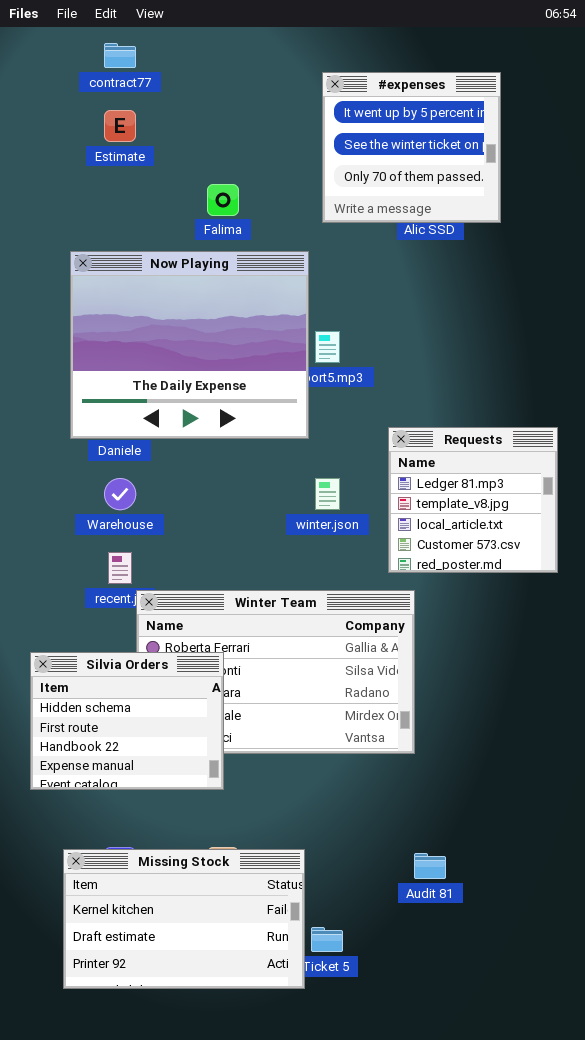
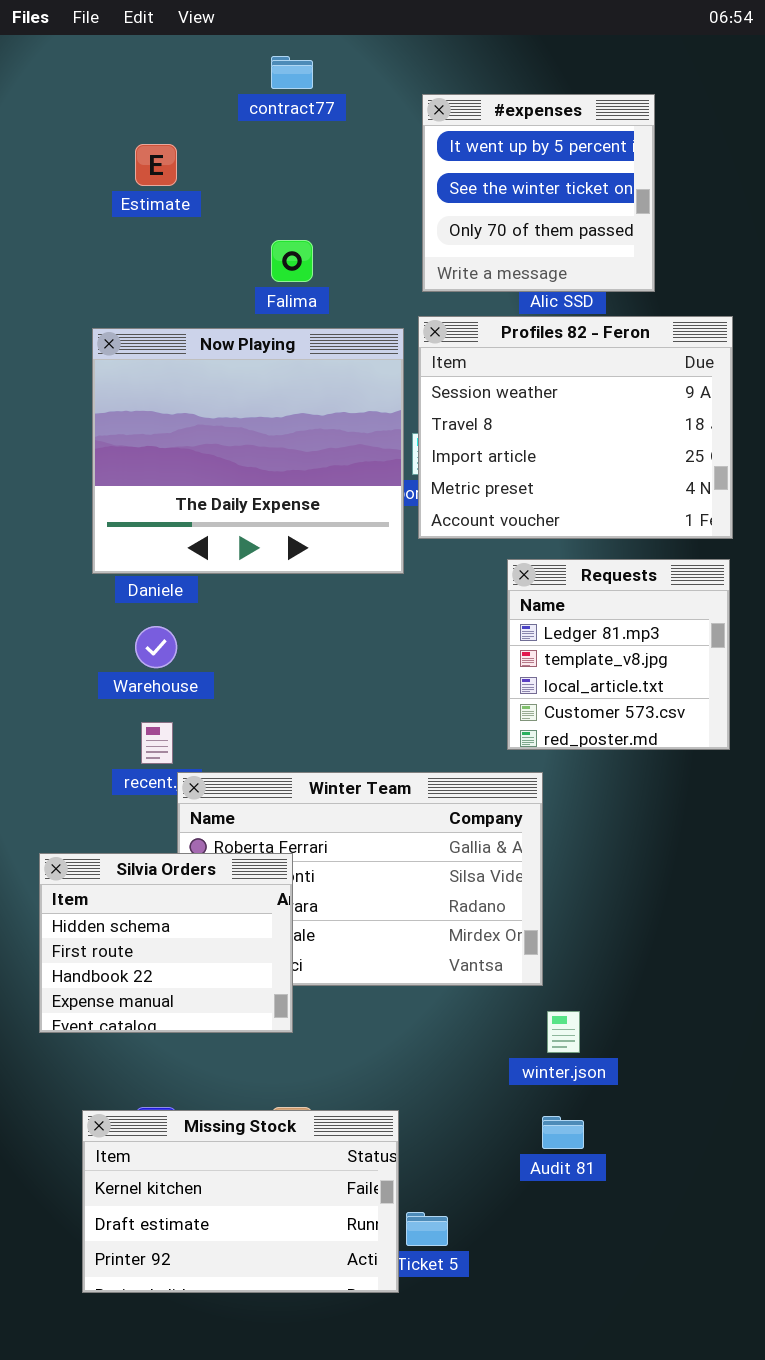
contract77: [104,43,136,68] -> [271,56,313,89], moved
Profiles 82 - Feron: none -> [418,316,733,539], opened
winter.json: [315,478,340,510] -> [547,1011,580,1053], moved

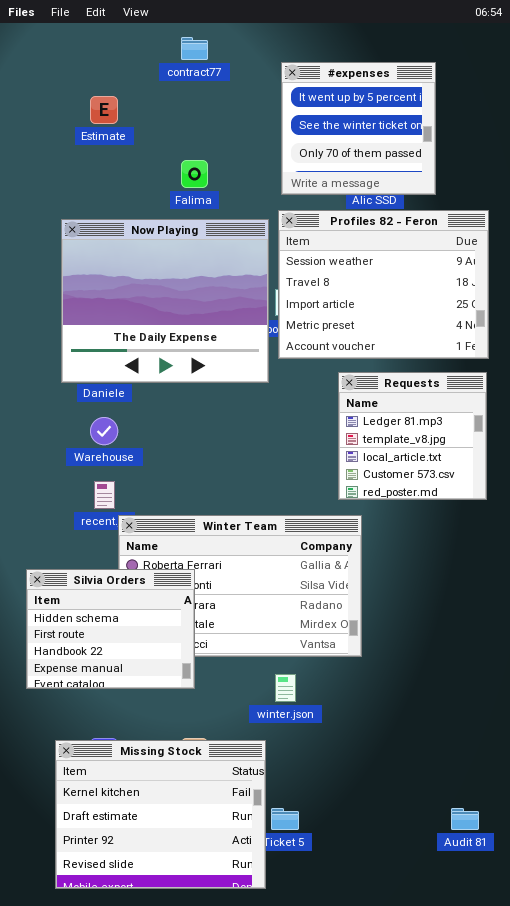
winter.json: [547,1011,580,1053] -> [275,674,296,702], moved
Missing Stock: [82,1110,399,1293] -> [55,740,266,889], resized
Audit 81: [542,1116,584,1149] -> [451,808,479,830], moved

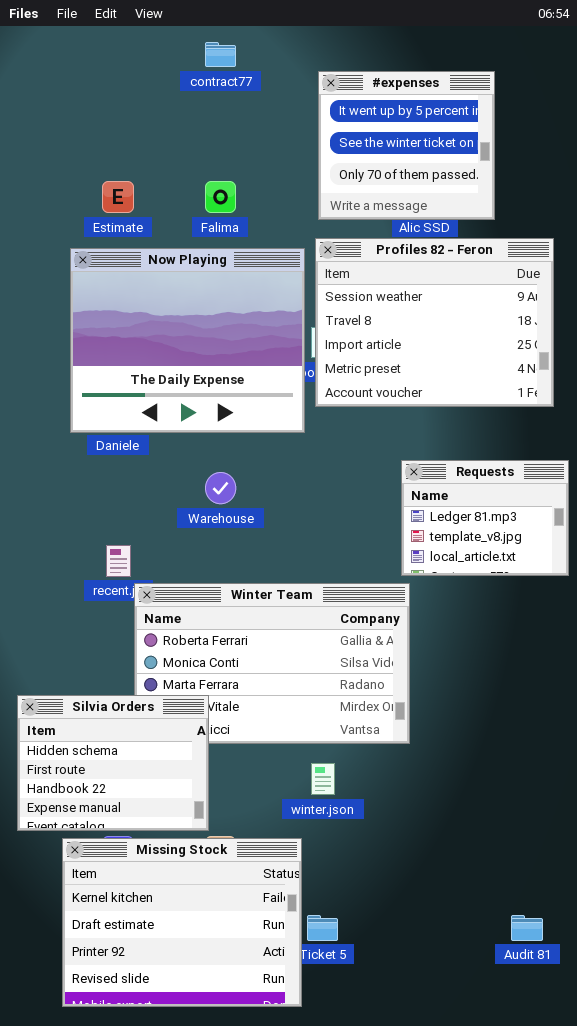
Estimate: [90,96,118,124] -> [102,181,134,213], moved
Requests: [338,372,487,500] -> [401,460,569,576], moved, resized
Warehouse: [90,417,118,445] -> [205,472,236,504], moved
Silvia Orders: [26,569,195,689] -> [17,695,209,831], moved

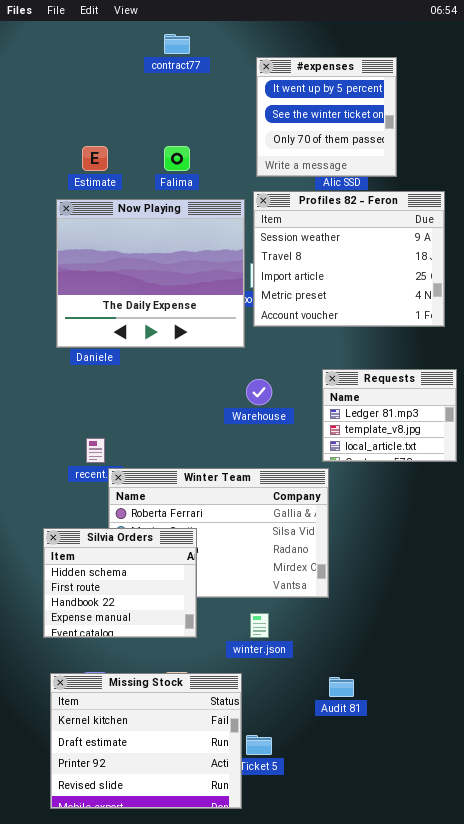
Warehouse: [205,472,236,504] -> [246,379,272,405], moved
Silvia Orders: [17,695,209,831] -> [43,528,197,638], moved
Audit 81: [511,915,543,941] -> [329,677,354,697], moved

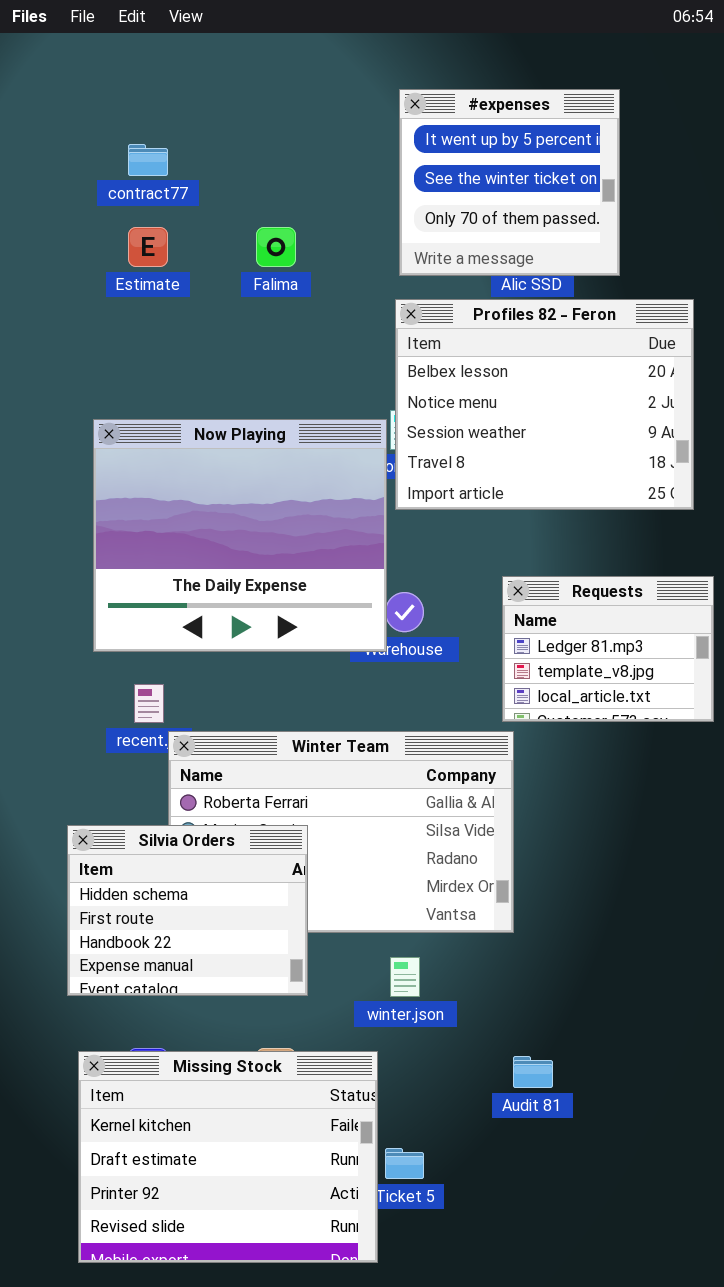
contract77: [164,34,190,54] -> [128,144,168,176], moved
Profiles 82 - Feron: [253,191,445,327] -> [395,299,694,510], scrolled up 2 rows
Now Playing: [56,199,245,348] -> [93,419,387,652], moved

